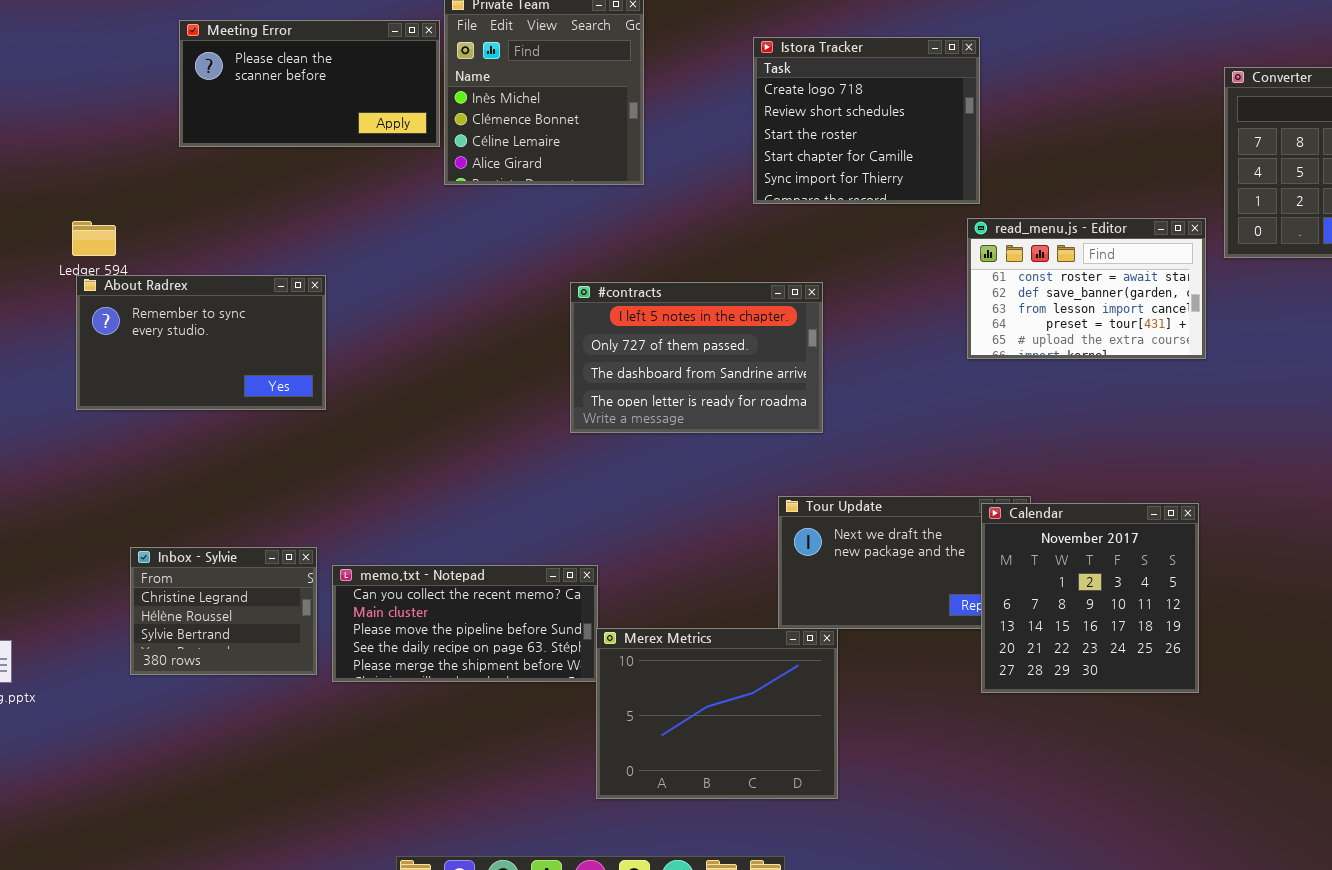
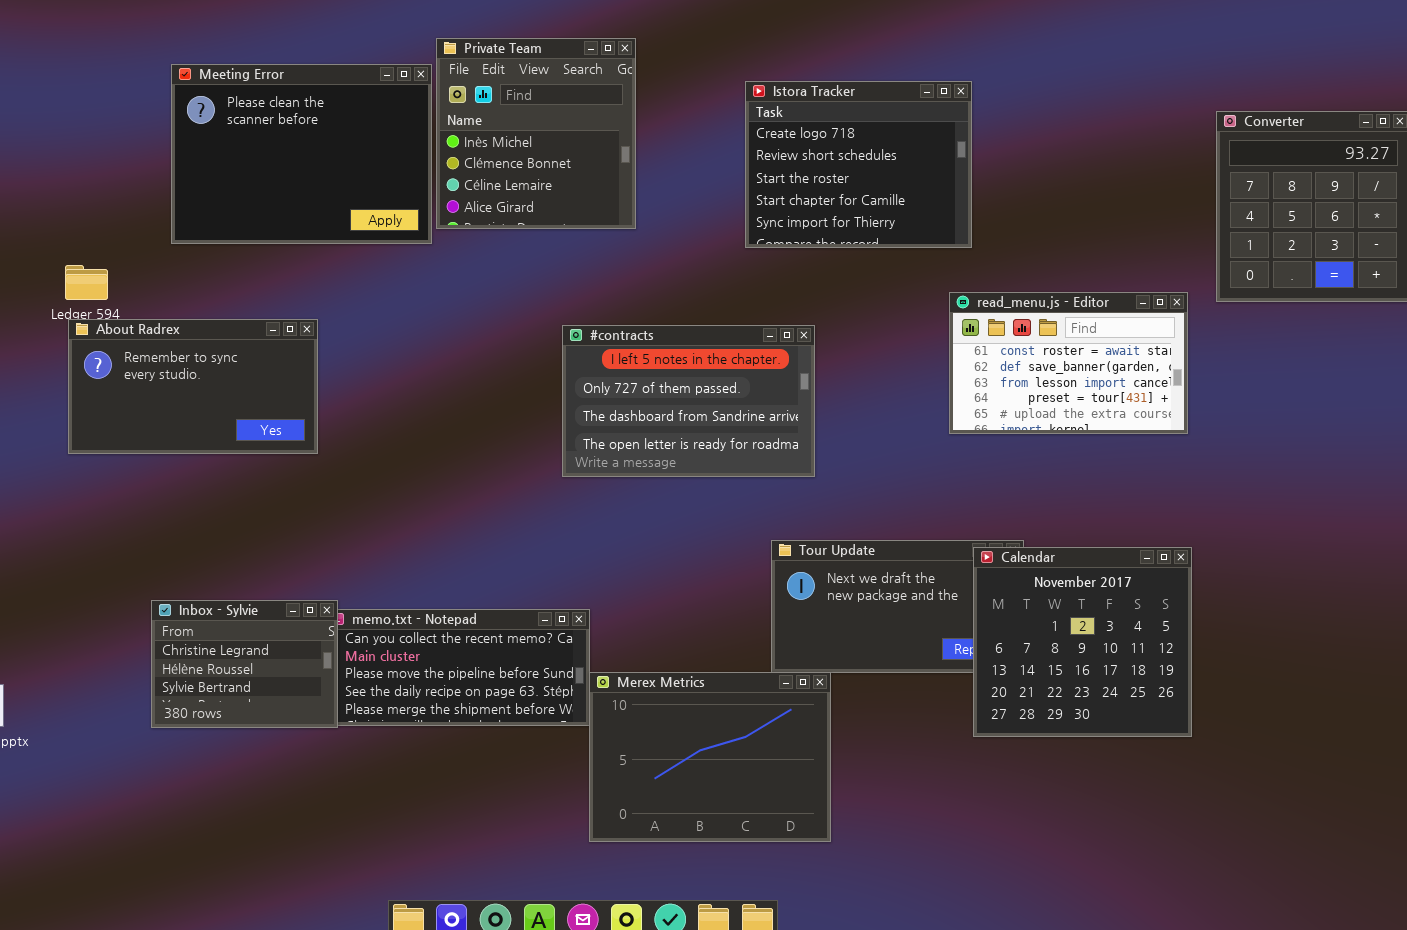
Meeting Error: [179,20,440,147] -> [171,64,432,244], resized
read_menu.js - Editor: [967,218,1206,359] -> [949,292,1188,434], moved
Inbox - Sylvie: [130,547,317,675] -> [151,600,338,728], moved

